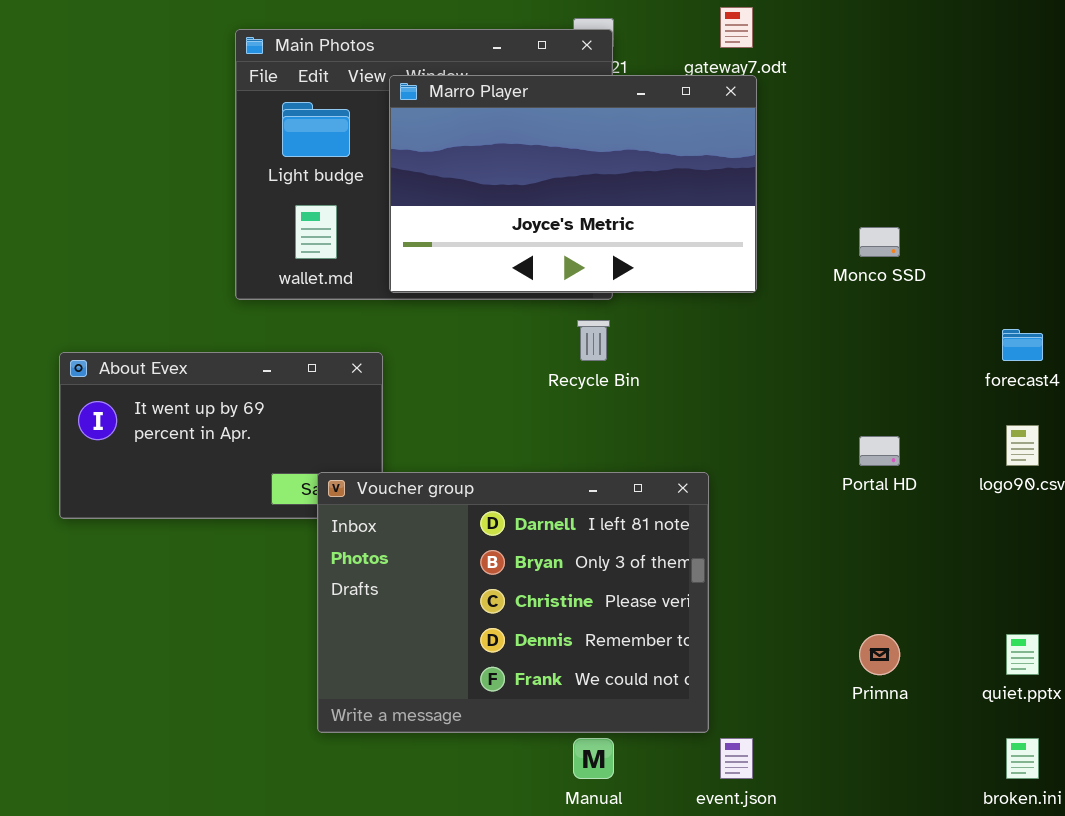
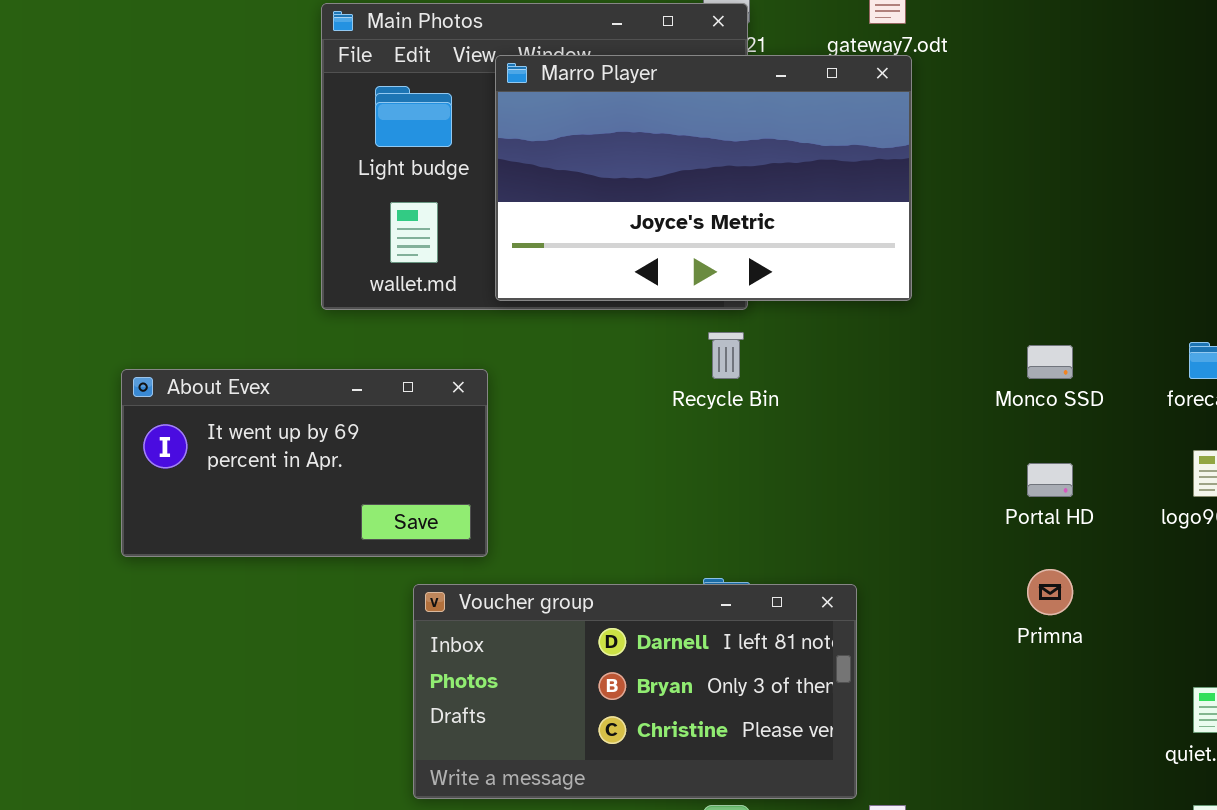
Monco SSD: [859,227,900,257] -> [1027,345,1073,379], moved
Voucher group: [317,472,709,733] -> [413,584,857,799], resized
Primna: [859,634,900,675] -> [1027,569,1073,615], moved

